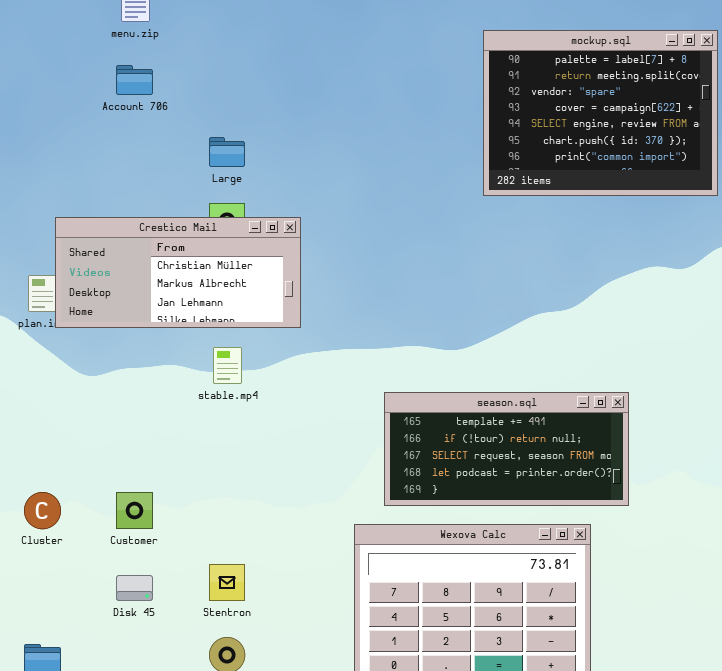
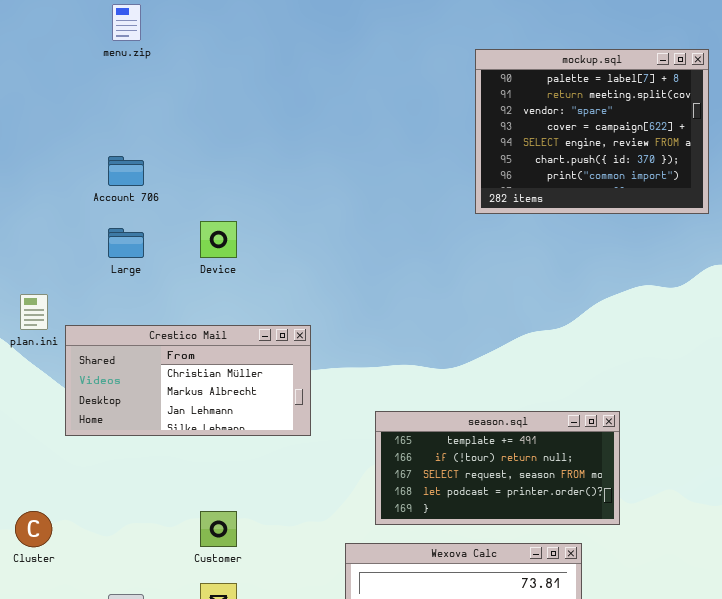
Account 706: [116,65,153,95] -> [108,156,144,186], moved
Large: [209,137,245,167] -> [108,228,144,258], moved
Crestico Mail: [55,217,301,328] -> [65,325,311,436], moved
Customer: [116,492,153,529] -> [200,511,237,547], moved

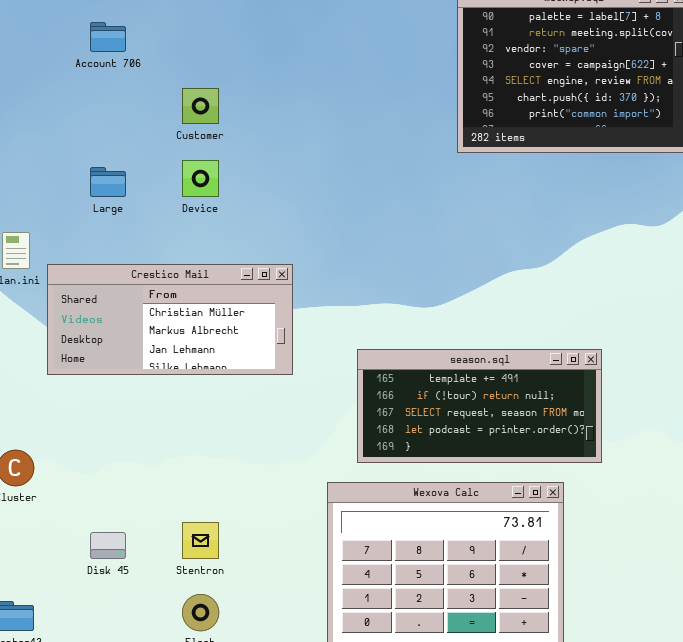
Account 706: [108,156,144,186] -> [90,22,126,52], moved
Customer: [200,511,237,547] -> [182,88,219,124], moved

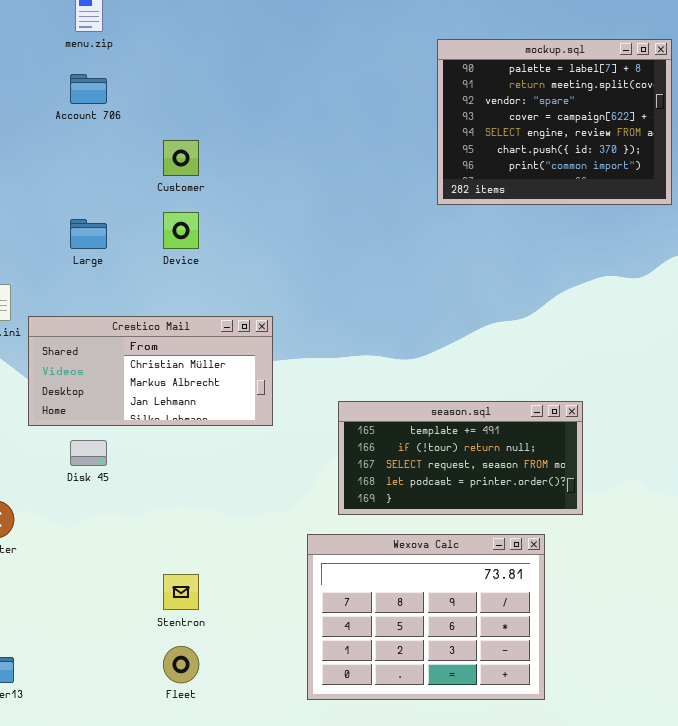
Disk 45: [90,532,126,559] -> [70,440,107,466], moved

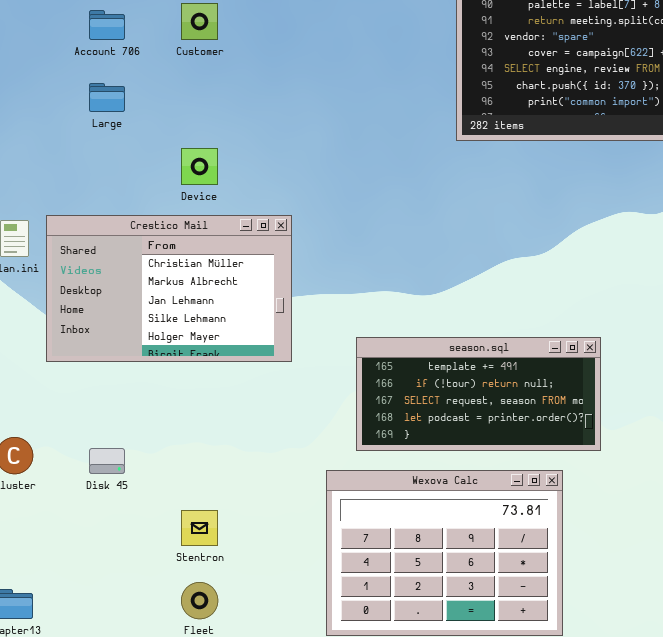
Customer: [163,140,199,176] -> [181,3,218,40], moved
Large: [70,219,107,249] -> [89,83,125,112], moved
Crestico Mail: [28,316,273,426] -> [46,215,292,362], resized
Disk 45: [70,440,107,466] -> [89,448,125,474], moved

